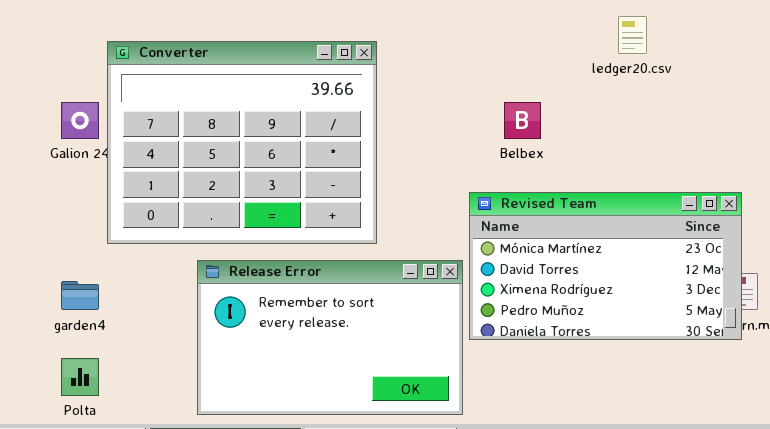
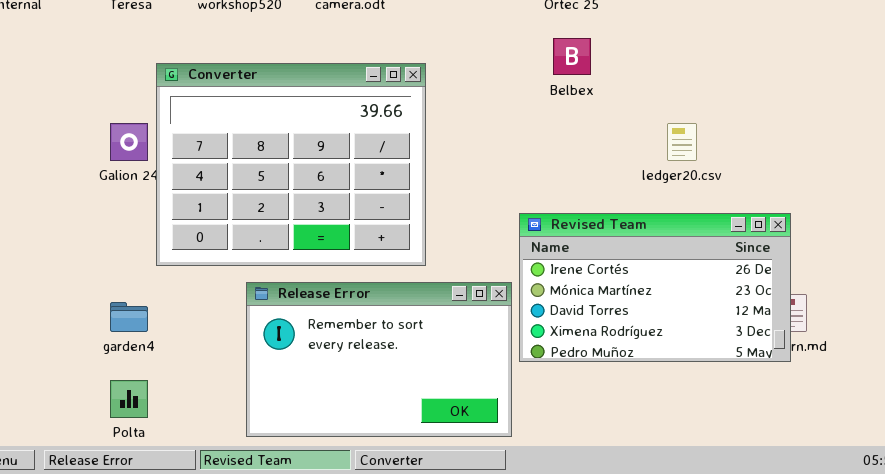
ledger20.csv: [618,16,647,54] -> [667,123,697,161], moved
Belbex: [504,102,541,139] -> [553,38,591,75], moved
Revised Team: [469,192,742,340] -> [519,213,791,362], scrolled up 1 row

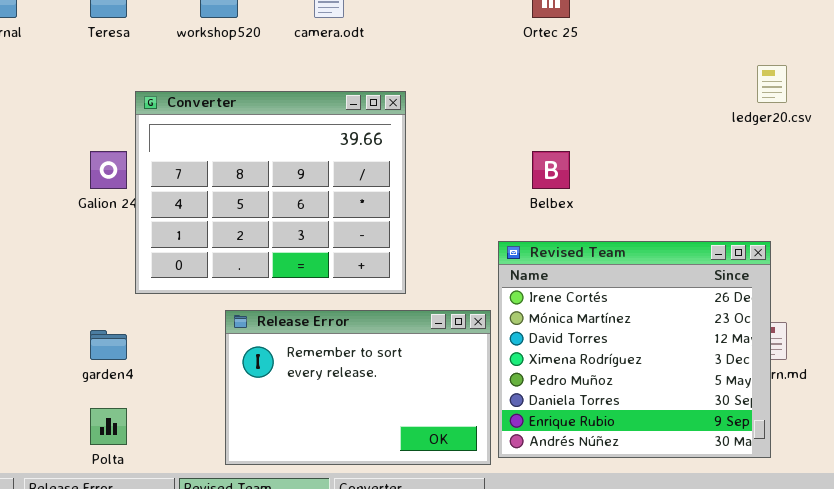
Belbex: [553,38,591,75] -> [532,151,570,189], moved
ledger20.csv: [667,123,697,161] -> [757,65,787,103], moved
Revised Team: [519,213,791,362] -> [498,241,771,458], resized

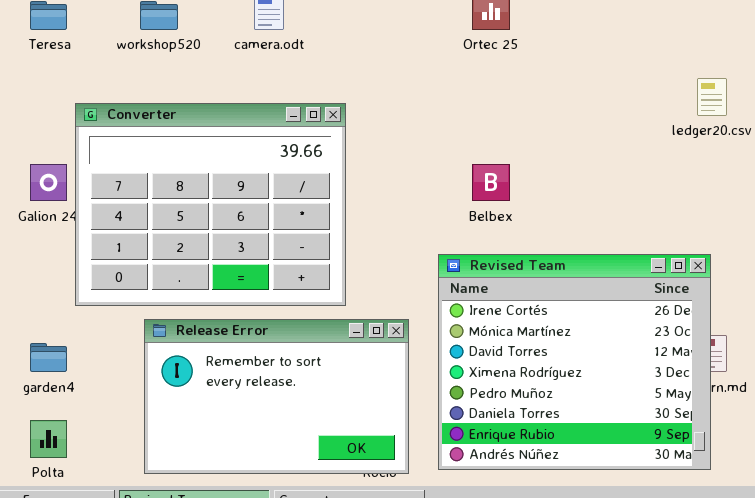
Release Error: [225,310,491,465] -> [144,319,409,474], moved

